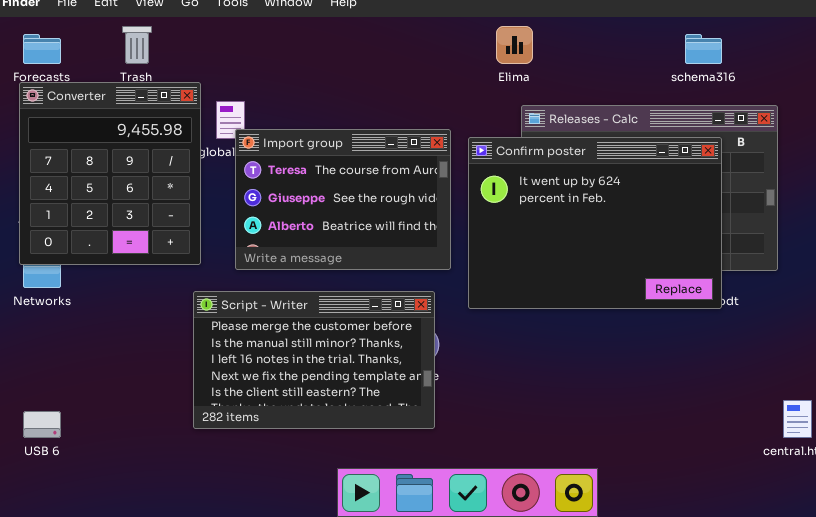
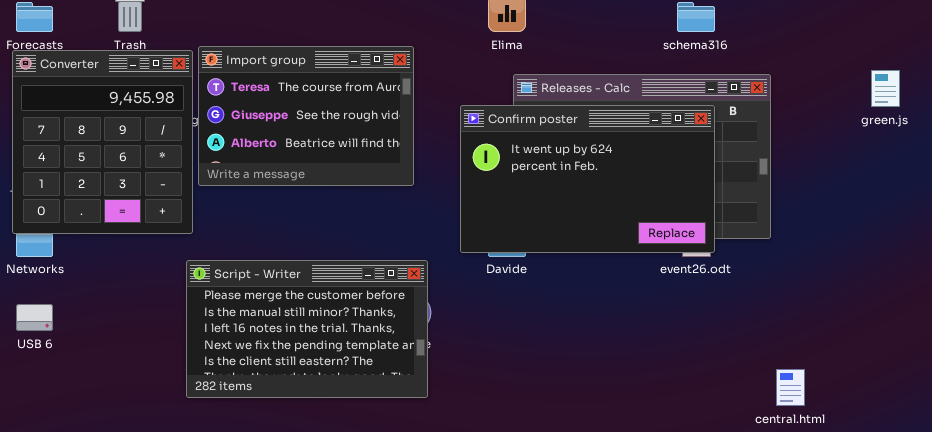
Import group: [235,129,451,270] -> [198,46,414,186], moved
Confirm poster: [468,137,722,309] -> [460,105,715,253], resized
USB 6: [23,411,61,438] -> [16,304,53,331], moved

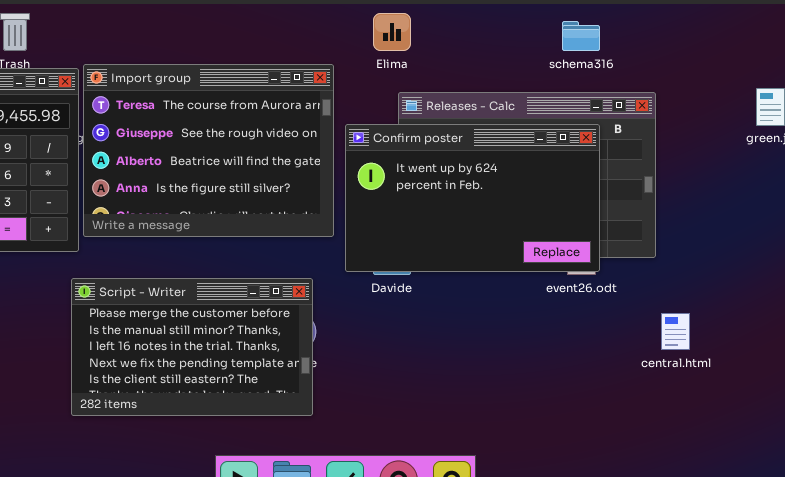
Import group: [198,46,414,186] -> [83,64,334,237], resized
central.html: [776,369,805,406] -> [661,313,690,350], moved

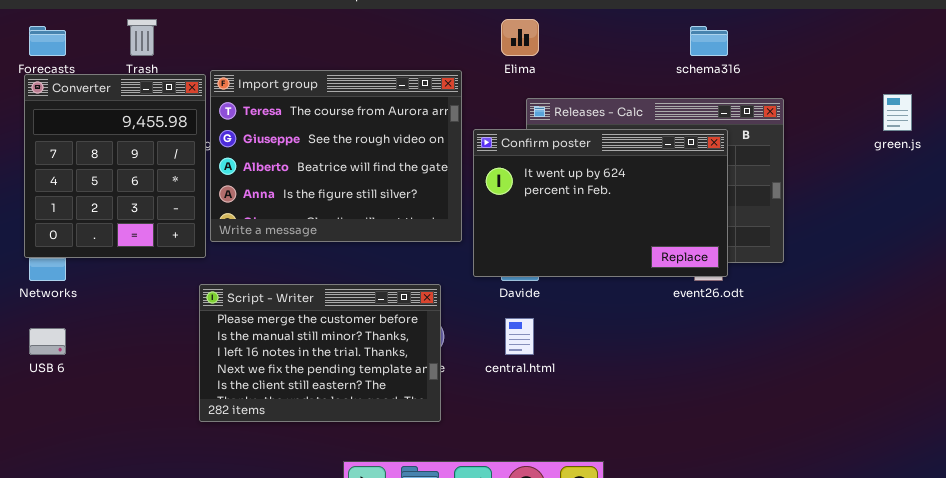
central.html: [661,313,690,350] -> [505,318,534,355], moved

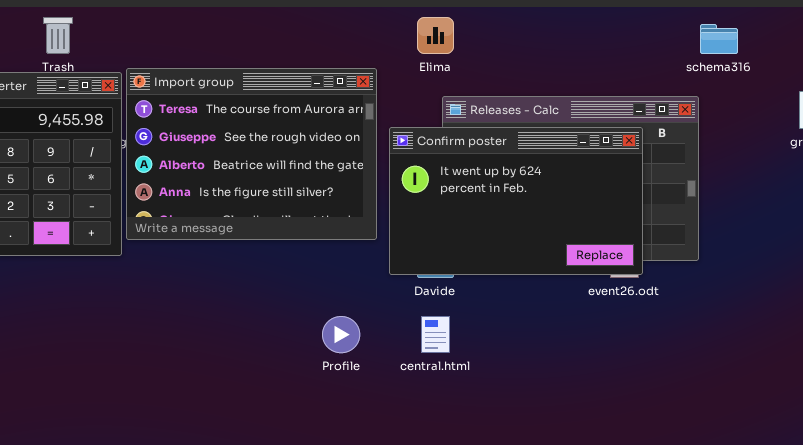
schema316: [690,26,728,56] -> [700,24,738,54], moved
Script - Writer: [199,284,441,422] -> none, closed

